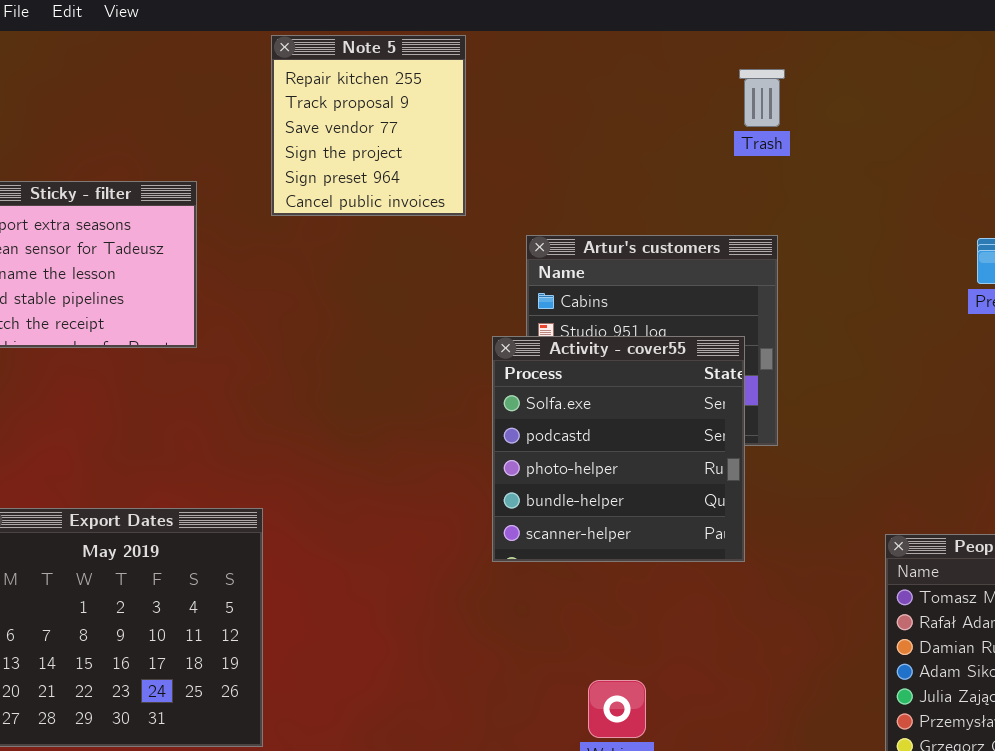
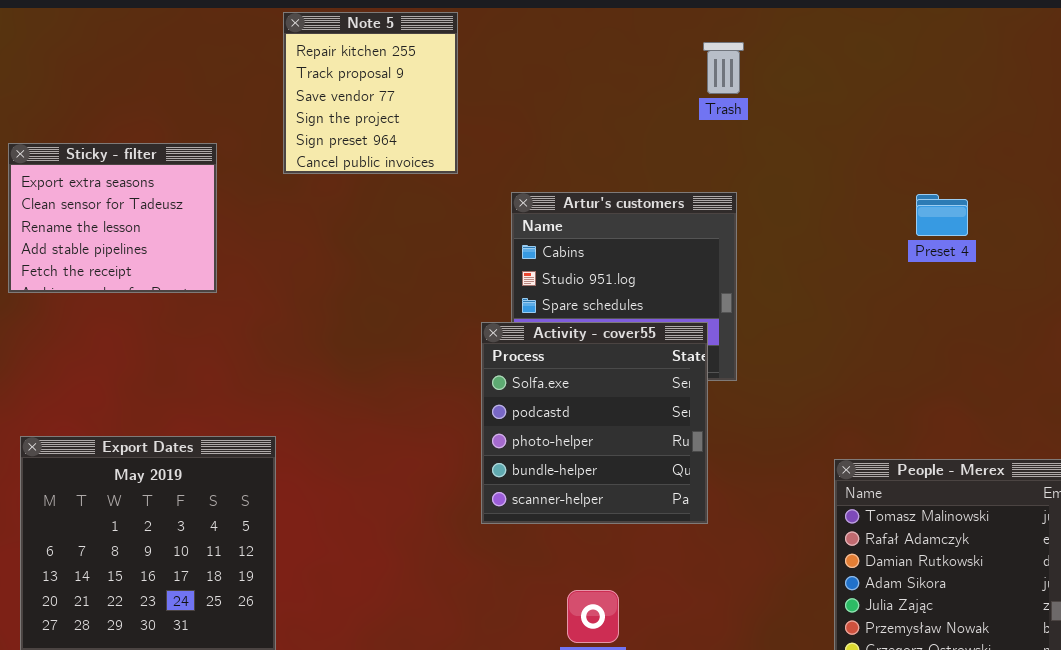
Activity - cover55: [492,336,745,562] -> [481,322,708,524], moved

